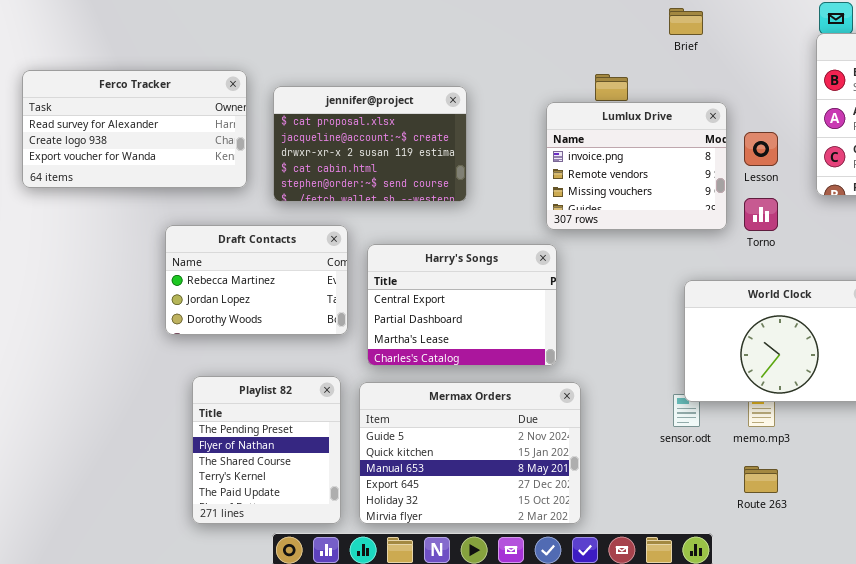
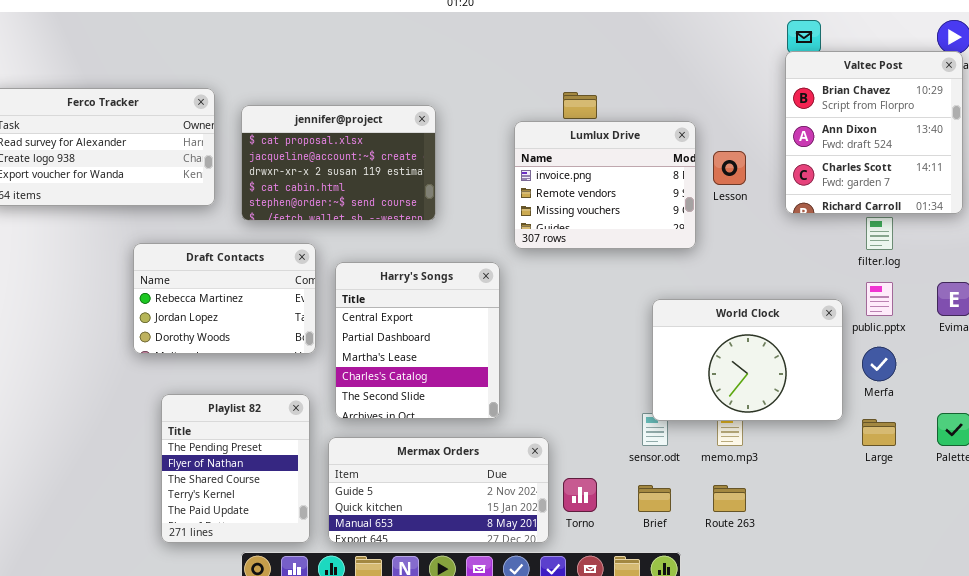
Brief: [669,8,703,35] -> [638,485,671,512], moved
Torno: [744,198,778,231] -> [563,478,597,512], moved
Harry's Songs: [367,244,557,366] -> [335,262,500,419], resized
Mermax Orders: [359,382,581,524] -> [328,437,549,543], resized

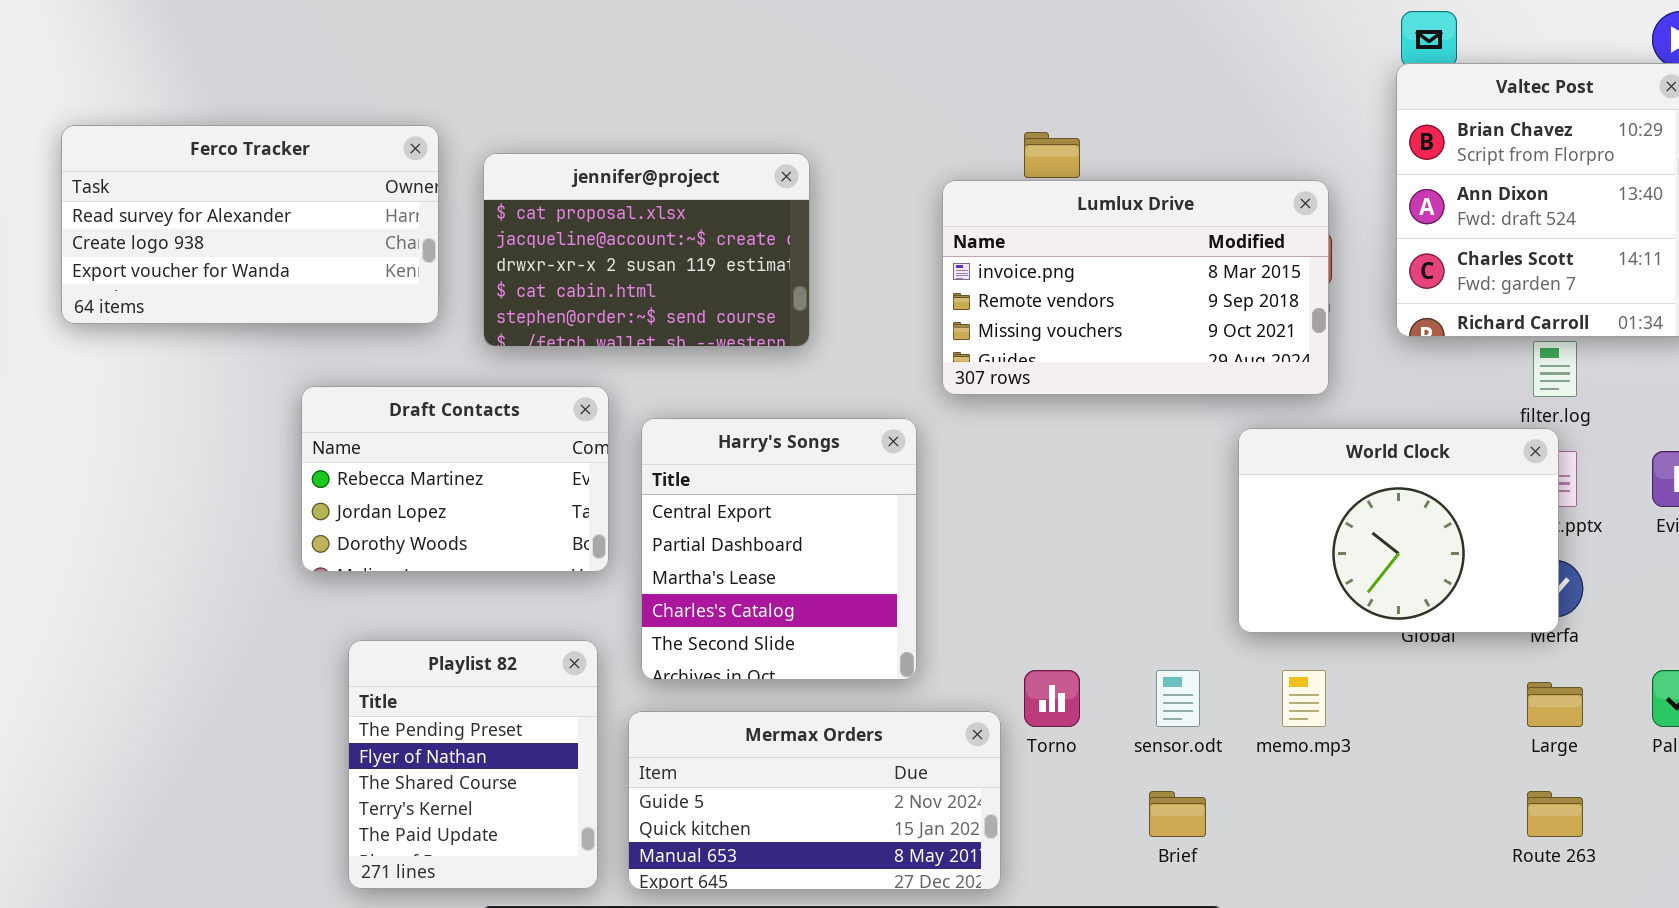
Lumlux Drive: [514,121,696,249] -> [942,180,1329,395], resized
World Clock: [652,299,843,421] -> [1238,428,1559,633], moved
Torno: [563,478,597,512] -> [1024,670,1080,727], moved
Route 263: [713,485,746,512] -> [1527,791,1583,837], moved

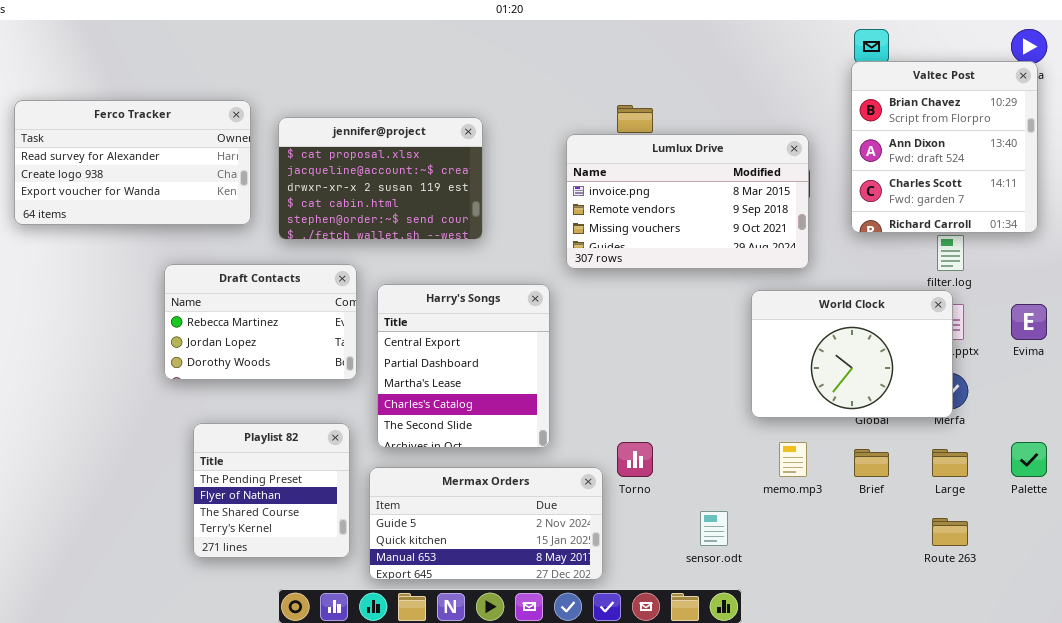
Playlist 82: [348,640,598,889] -> [193,423,350,558], resized
sensor.odt: [1156,670,1200,727] -> [700,511,728,546], moved
Brief: [1149,791,1206,837] -> [854,449,889,477], moved

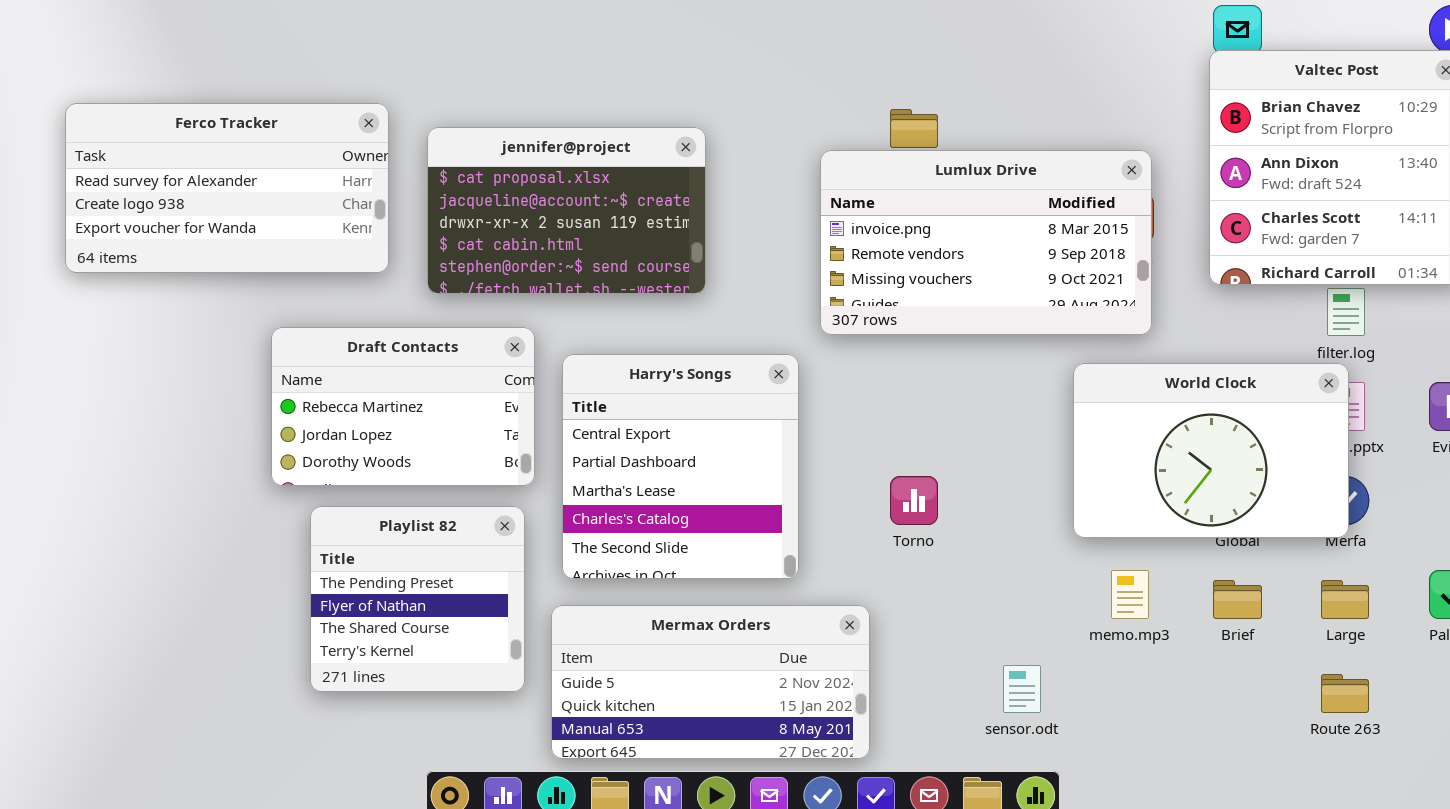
Playlist 82: [193,423,350,558] -> [310,506,525,692], moved
Torno: [617,442,653,477] -> [890,476,938,525], moved

